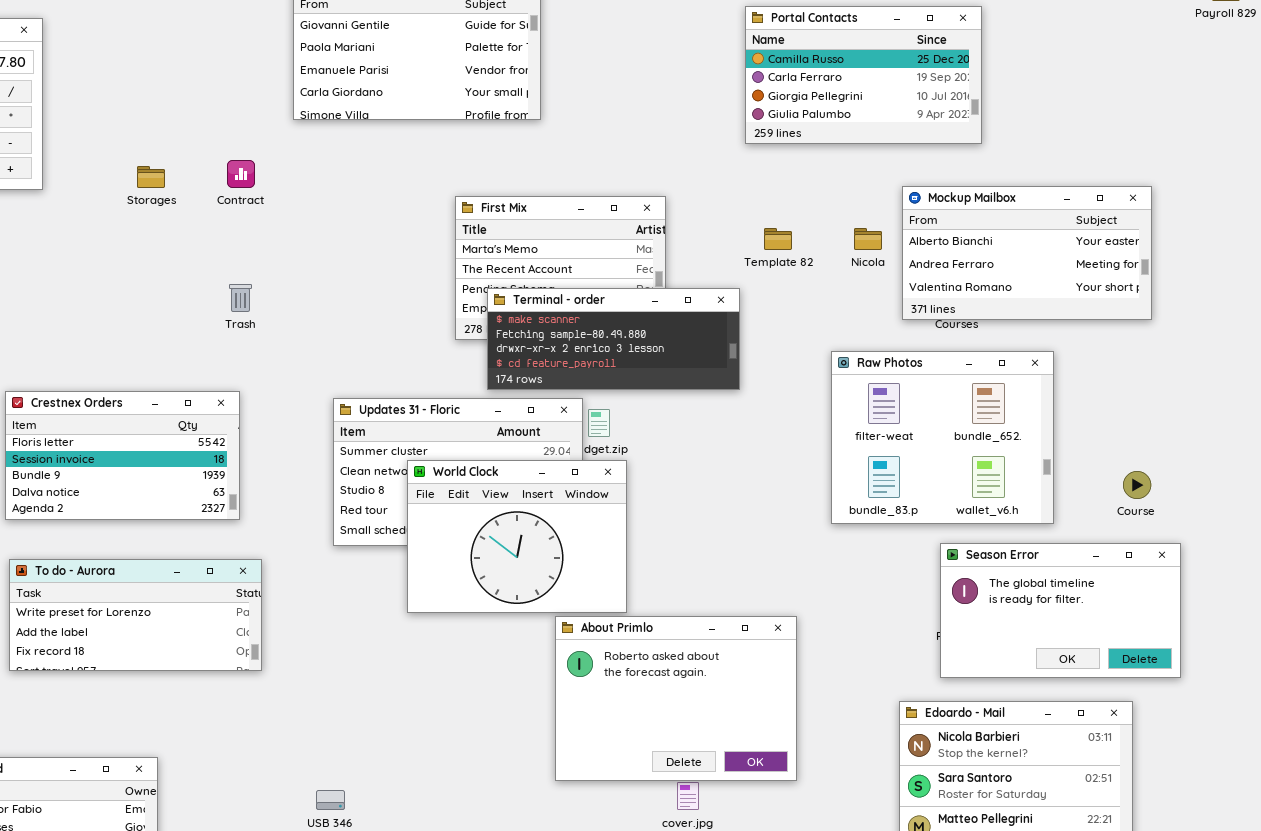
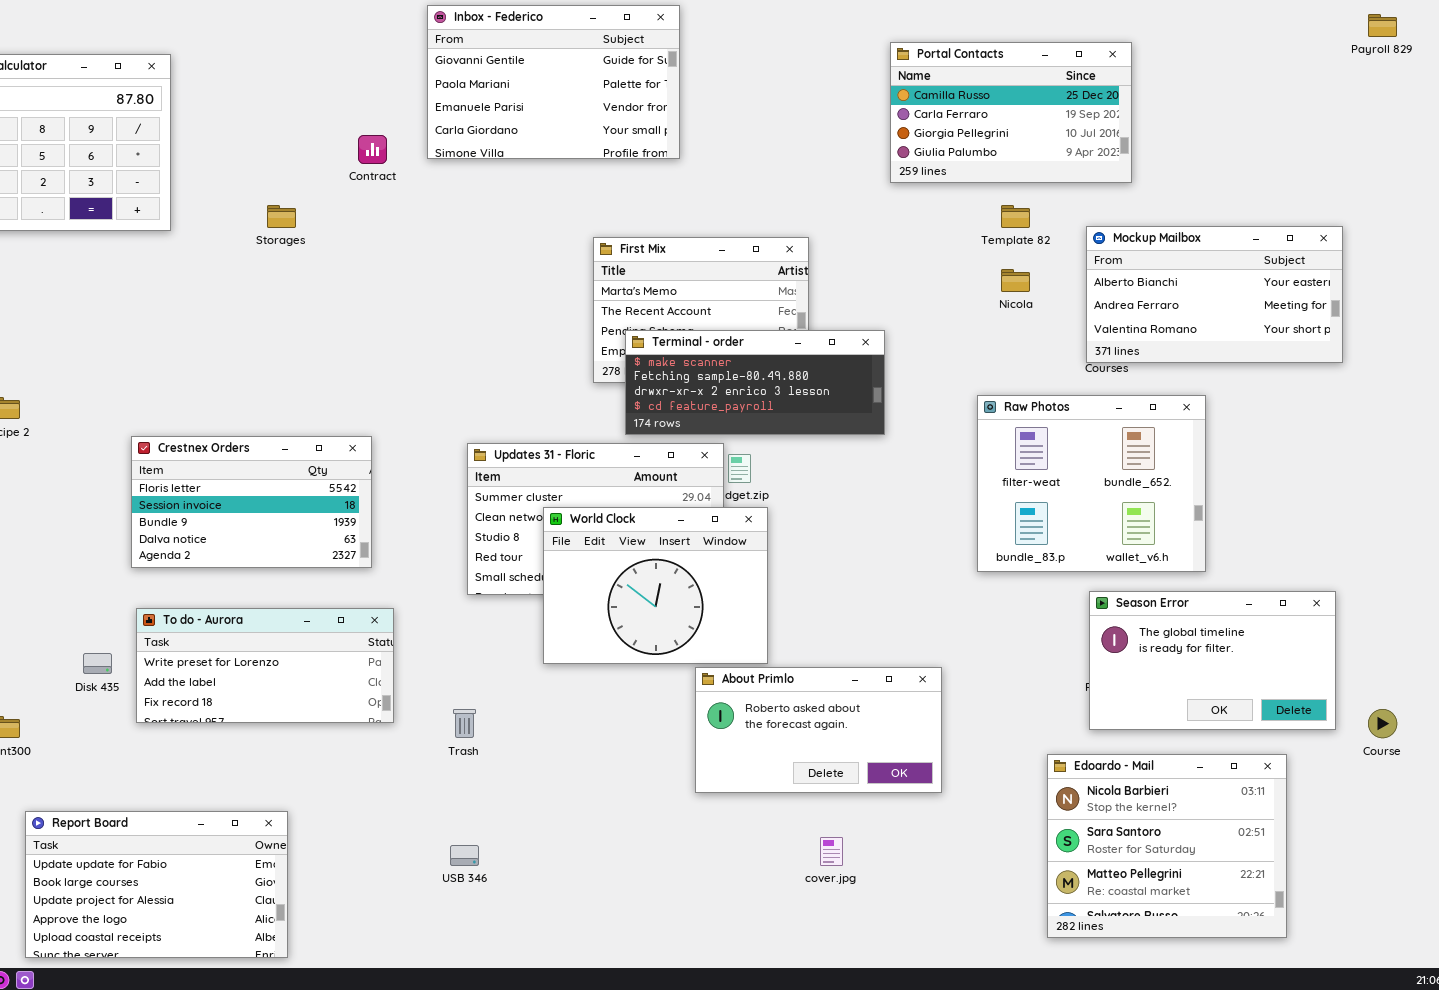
Contract: [227,160,255,188] -> [358,135,387,164], moved
Mockup Mailbox: [902,186,1152,320] -> [1086,226,1343,363], moved
Template 82: [764,228,792,250] -> [1001,205,1030,228], moved
Trash: [229,284,252,312] -> [453,709,476,738], moved
Course: [1123,471,1151,499] -> [1368,709,1397,738], moved
About Primlo: [555,616,797,781] -> [695,667,942,793], resized

